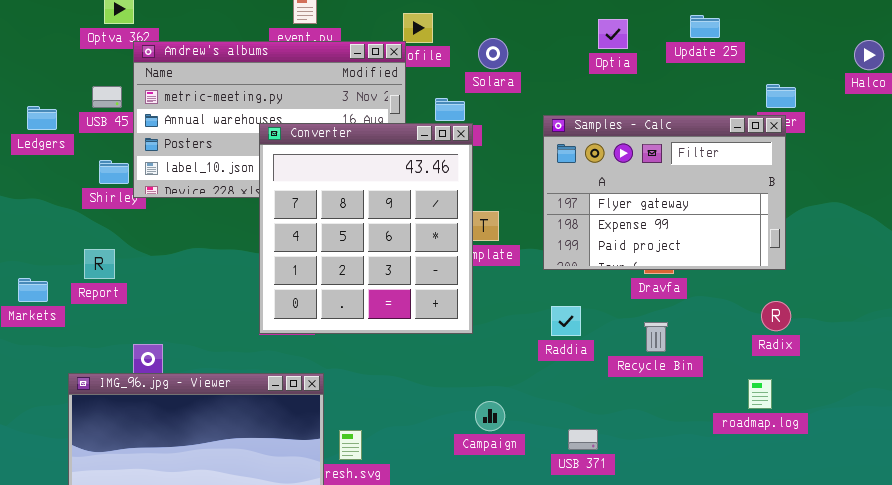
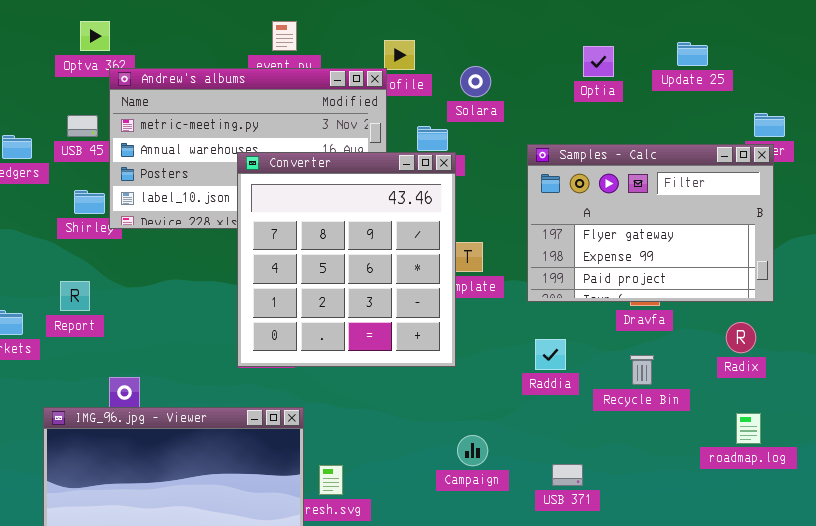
Radix: [761,301,791,331] -> [726,322,756,353], moved

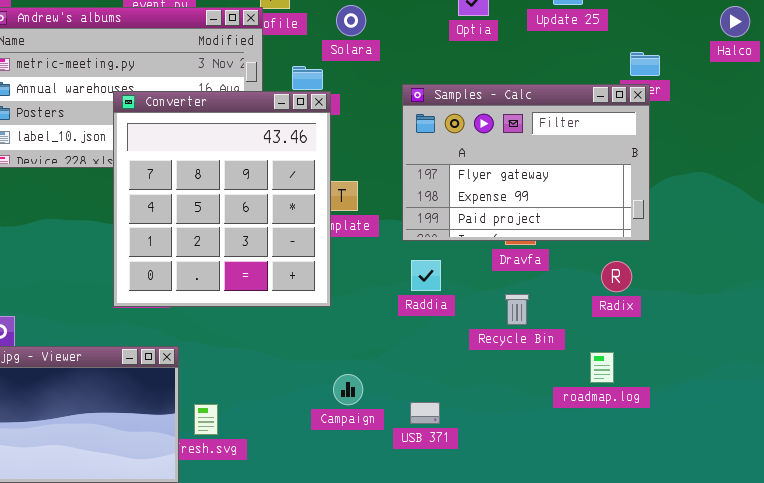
Raddia: [535,339,566,370] -> [411,260,441,291], moved
roadmap.log: [736,413,761,444] -> [590,352,614,383], moved
USB 371: [552,464,583,486] -> [410,402,440,424], moved

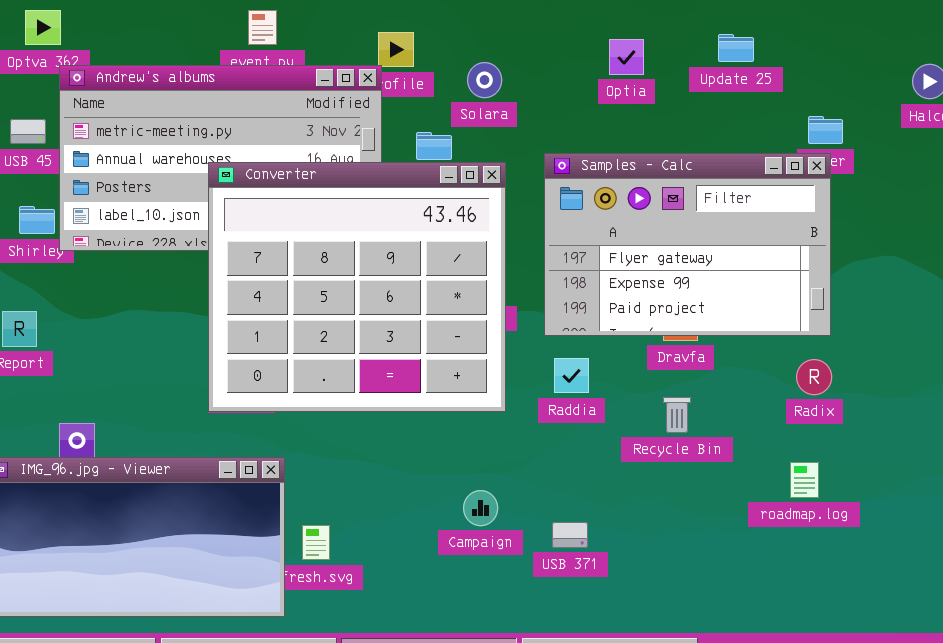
Converter: [113,91,331,307] -> [208,162,506,412], resized
Radix: [601,261,632,292] -> [796,359,832,395], moved
roadmap.log: [590,352,614,383] -> [790,462,819,498], moved

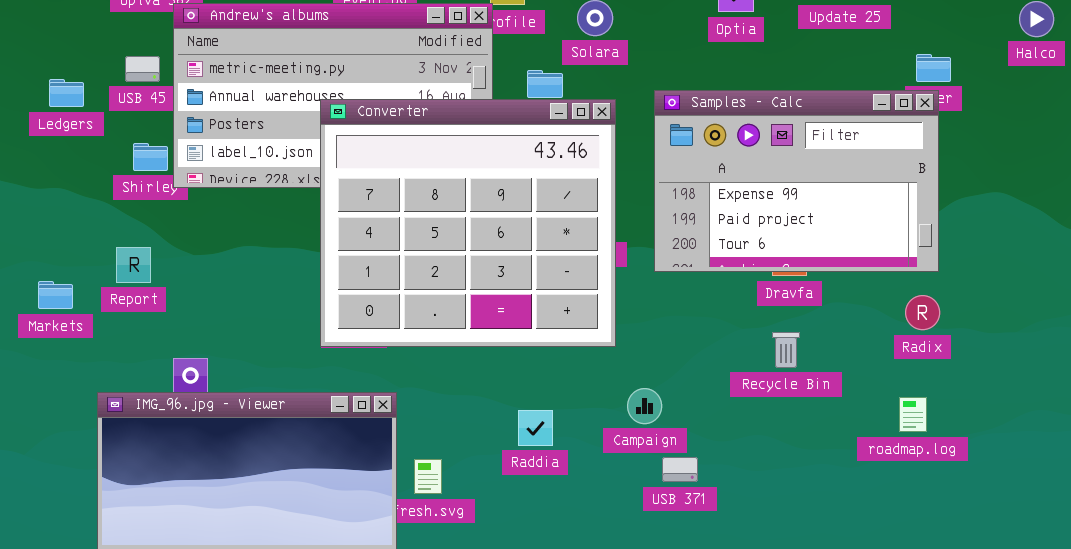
Samples - Calc: [544,153,831,336] -> [654,90,939,272], scrolled down 1 row
Raddia: [554,358,589,393] -> [518,410,553,446], moved
Campaign: [463,490,498,526] -> [627,388,662,424], moved

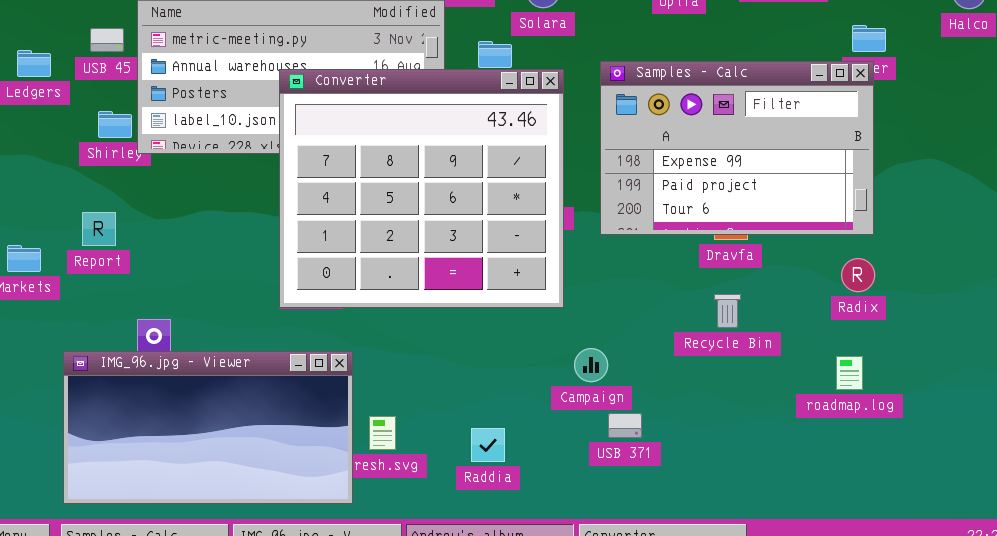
Raddia: [518,410,553,446] -> [471,428,505,462], moved

